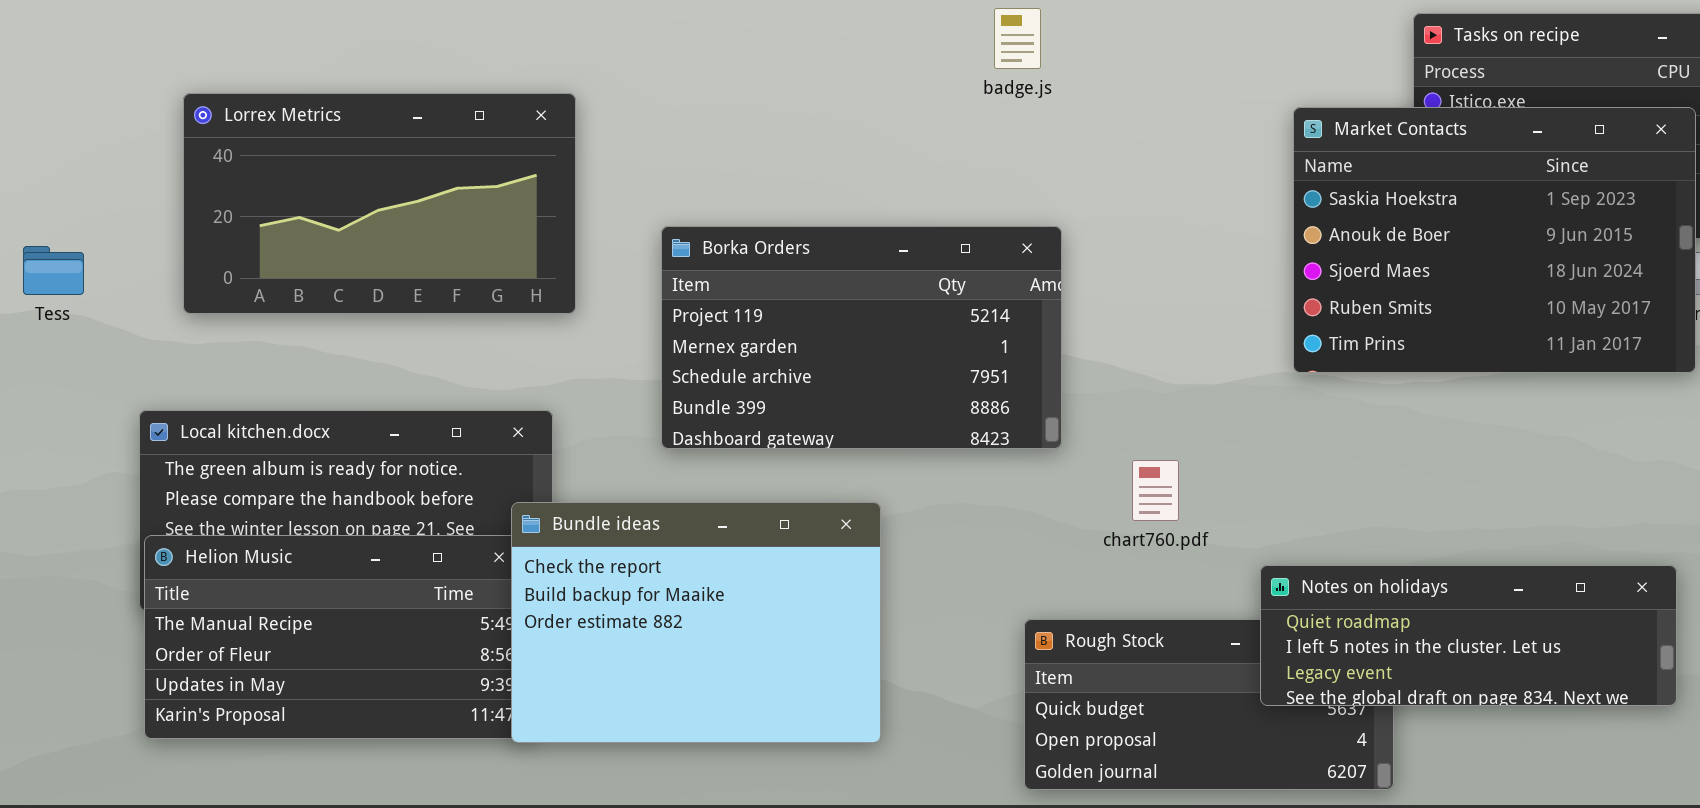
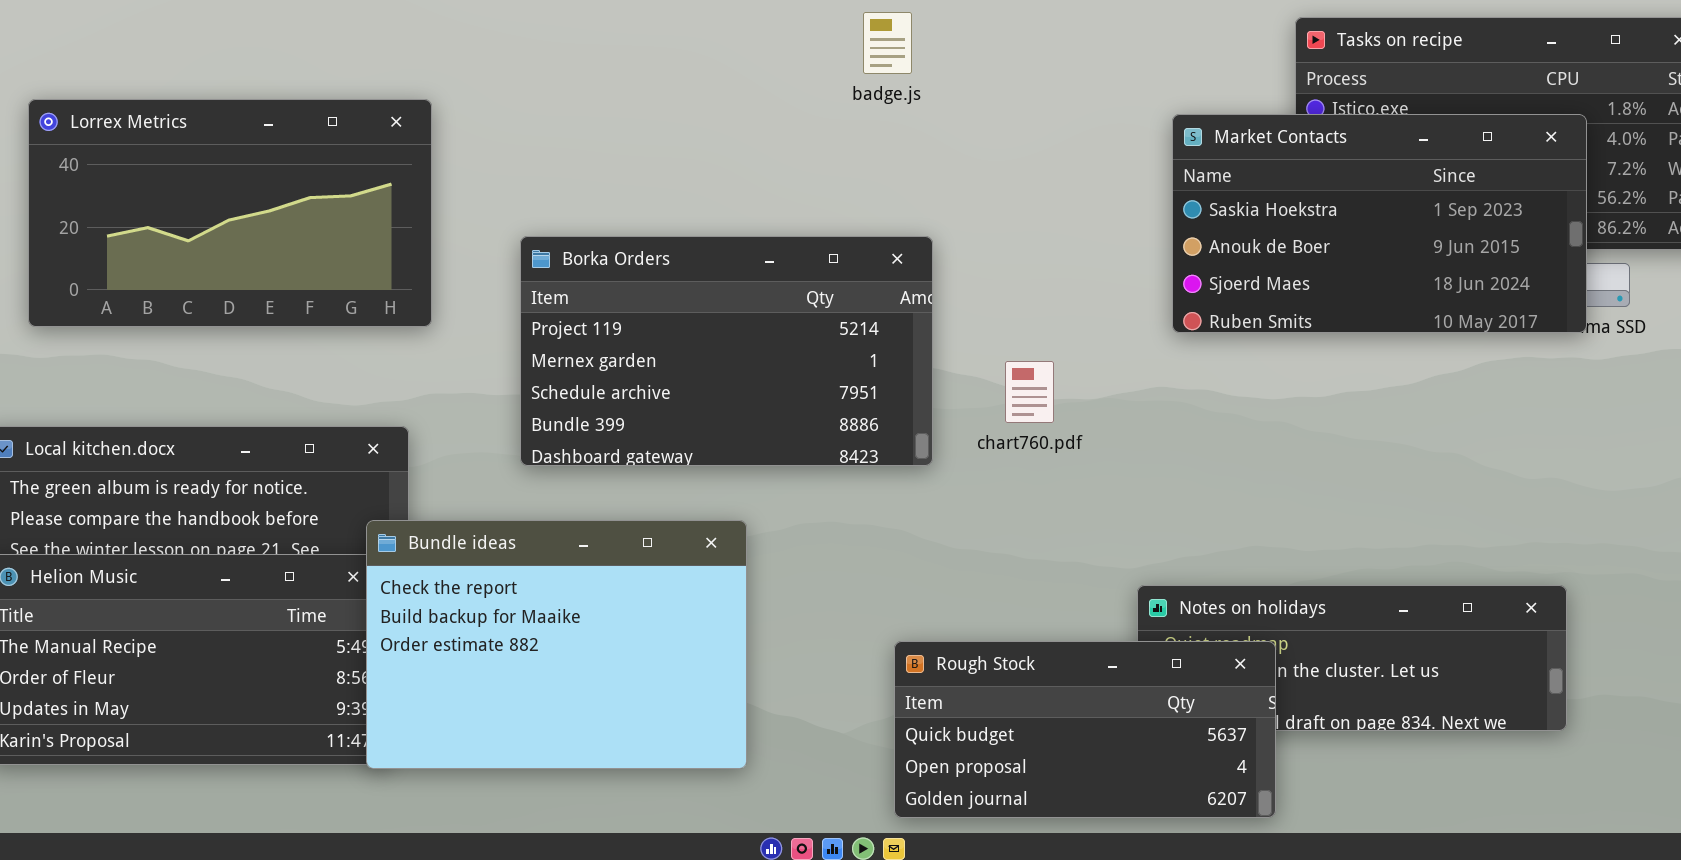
Market Contacts: [1293,107,1696,373] -> [1172,114,1587,333], resized
chart760.pdf: [1132,460,1179,521] -> [1005,361,1054,423], moved
Rough Stock: [1024,619,1394,790] -> [894,641,1276,818], raised

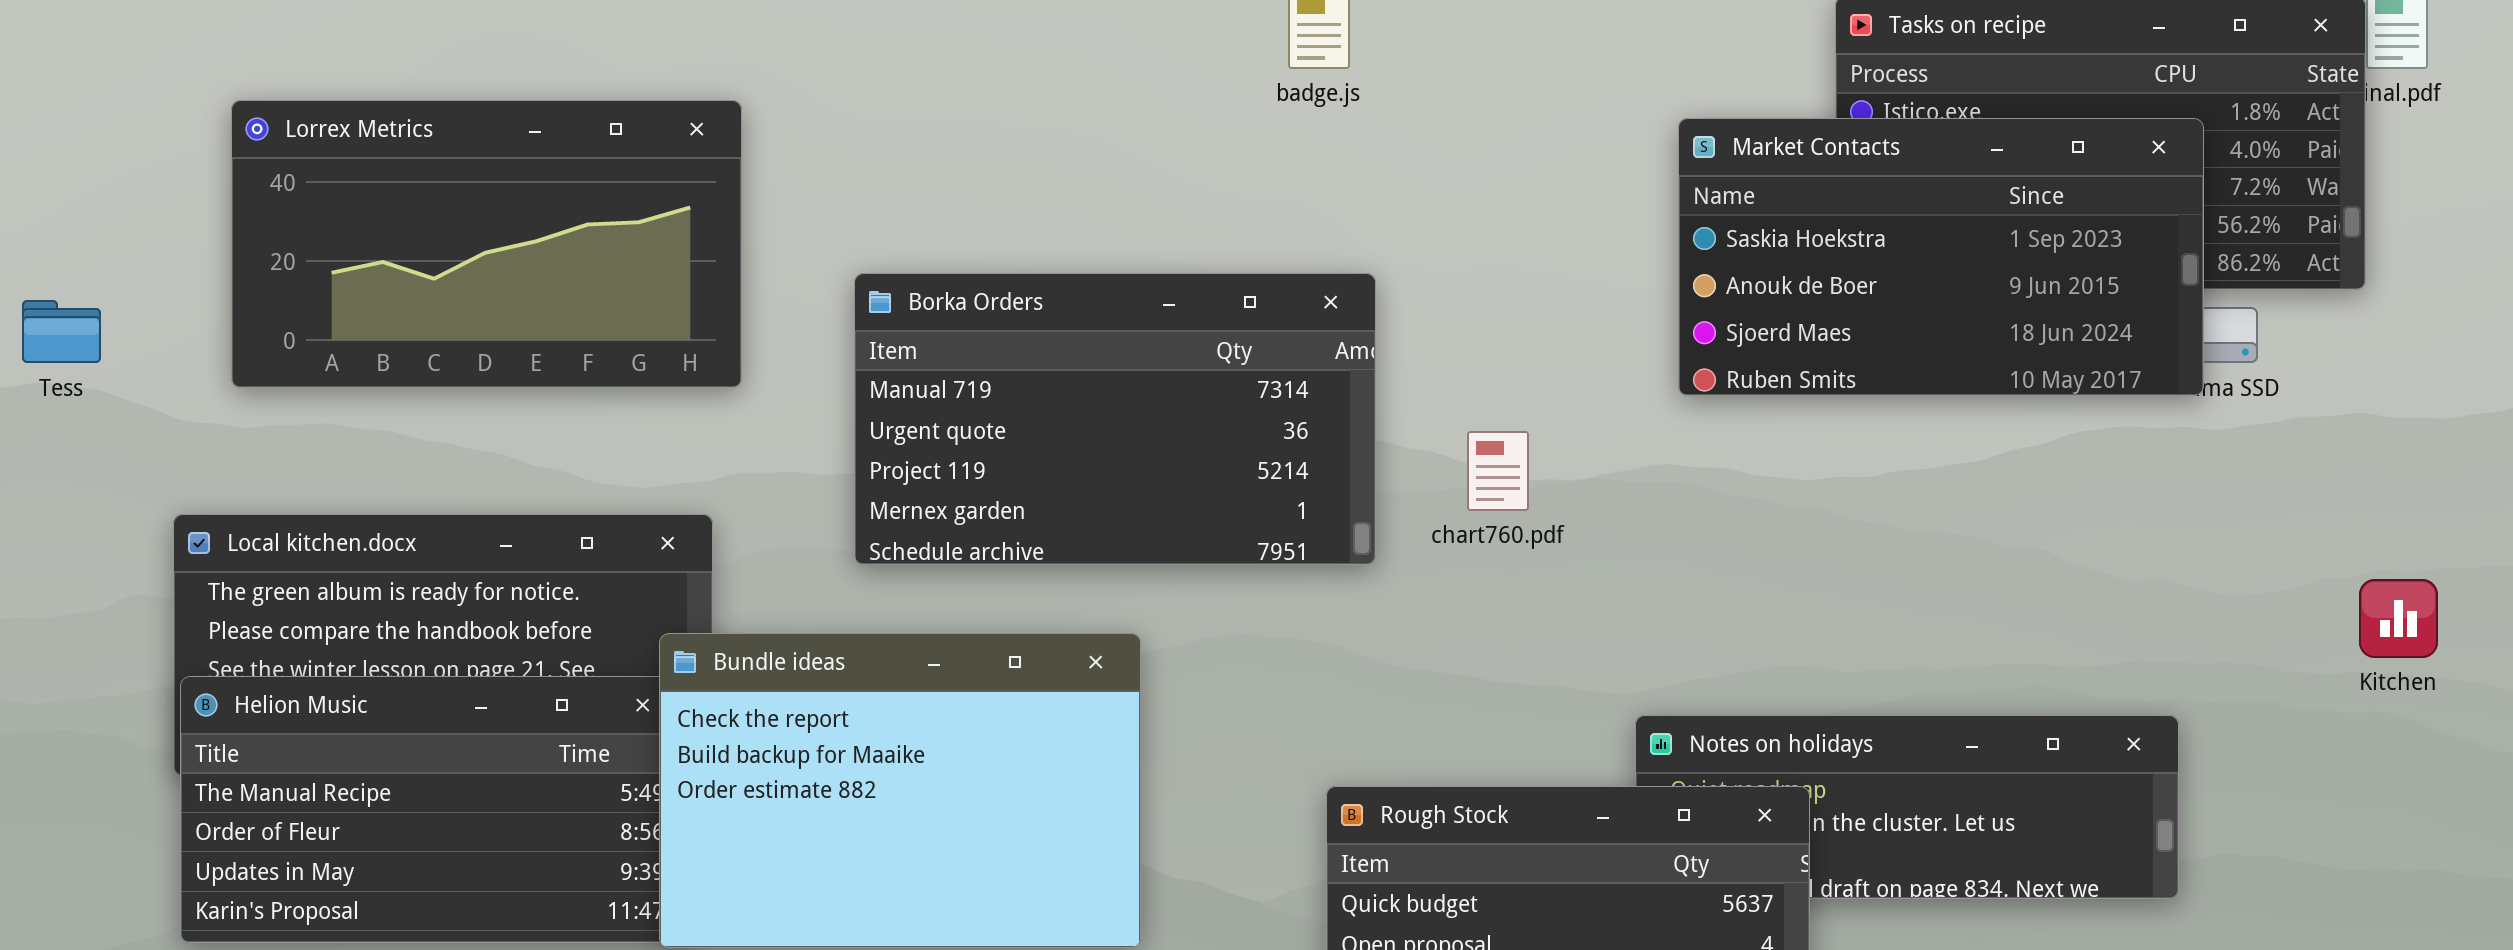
Borka Orders: [520,236,933,466] -> [854,273,1376,565], scrolled up 2 rows

